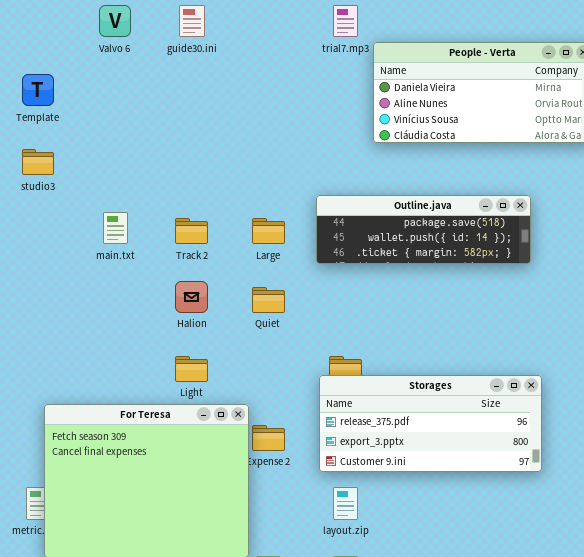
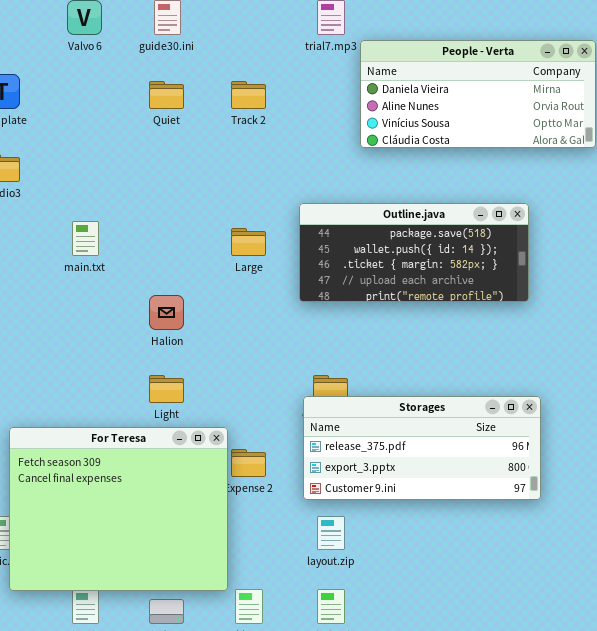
Outline.java: [316,195,531,264] -> [299,203,529,302], resized
Track 2: [175,218,208,244] -> [231,81,266,109], moved
Quiet: [252,287,285,313] -> [149,81,184,109], moved

